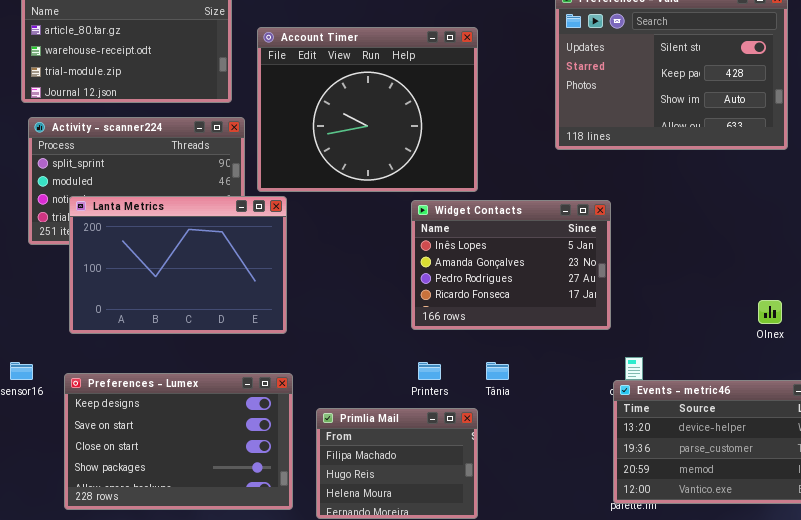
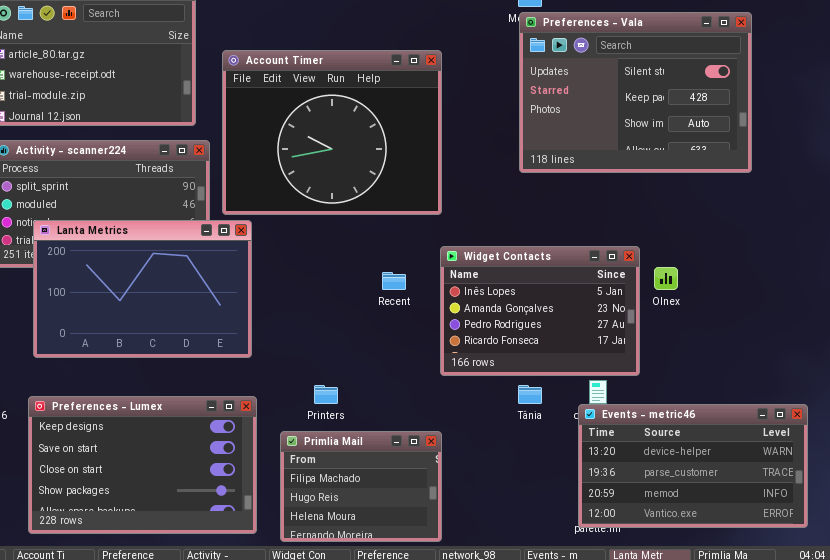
Widget Contacts: [411,200,611,330] -> [440,246,640,376], moved
Olnex: [758,300,782,324] -> [654,267,678,290], moved
Printers: [418,362,441,380] -> [314,385,338,404], moved
Tânia: [486,362,509,380] -> [518,385,542,404], moved

